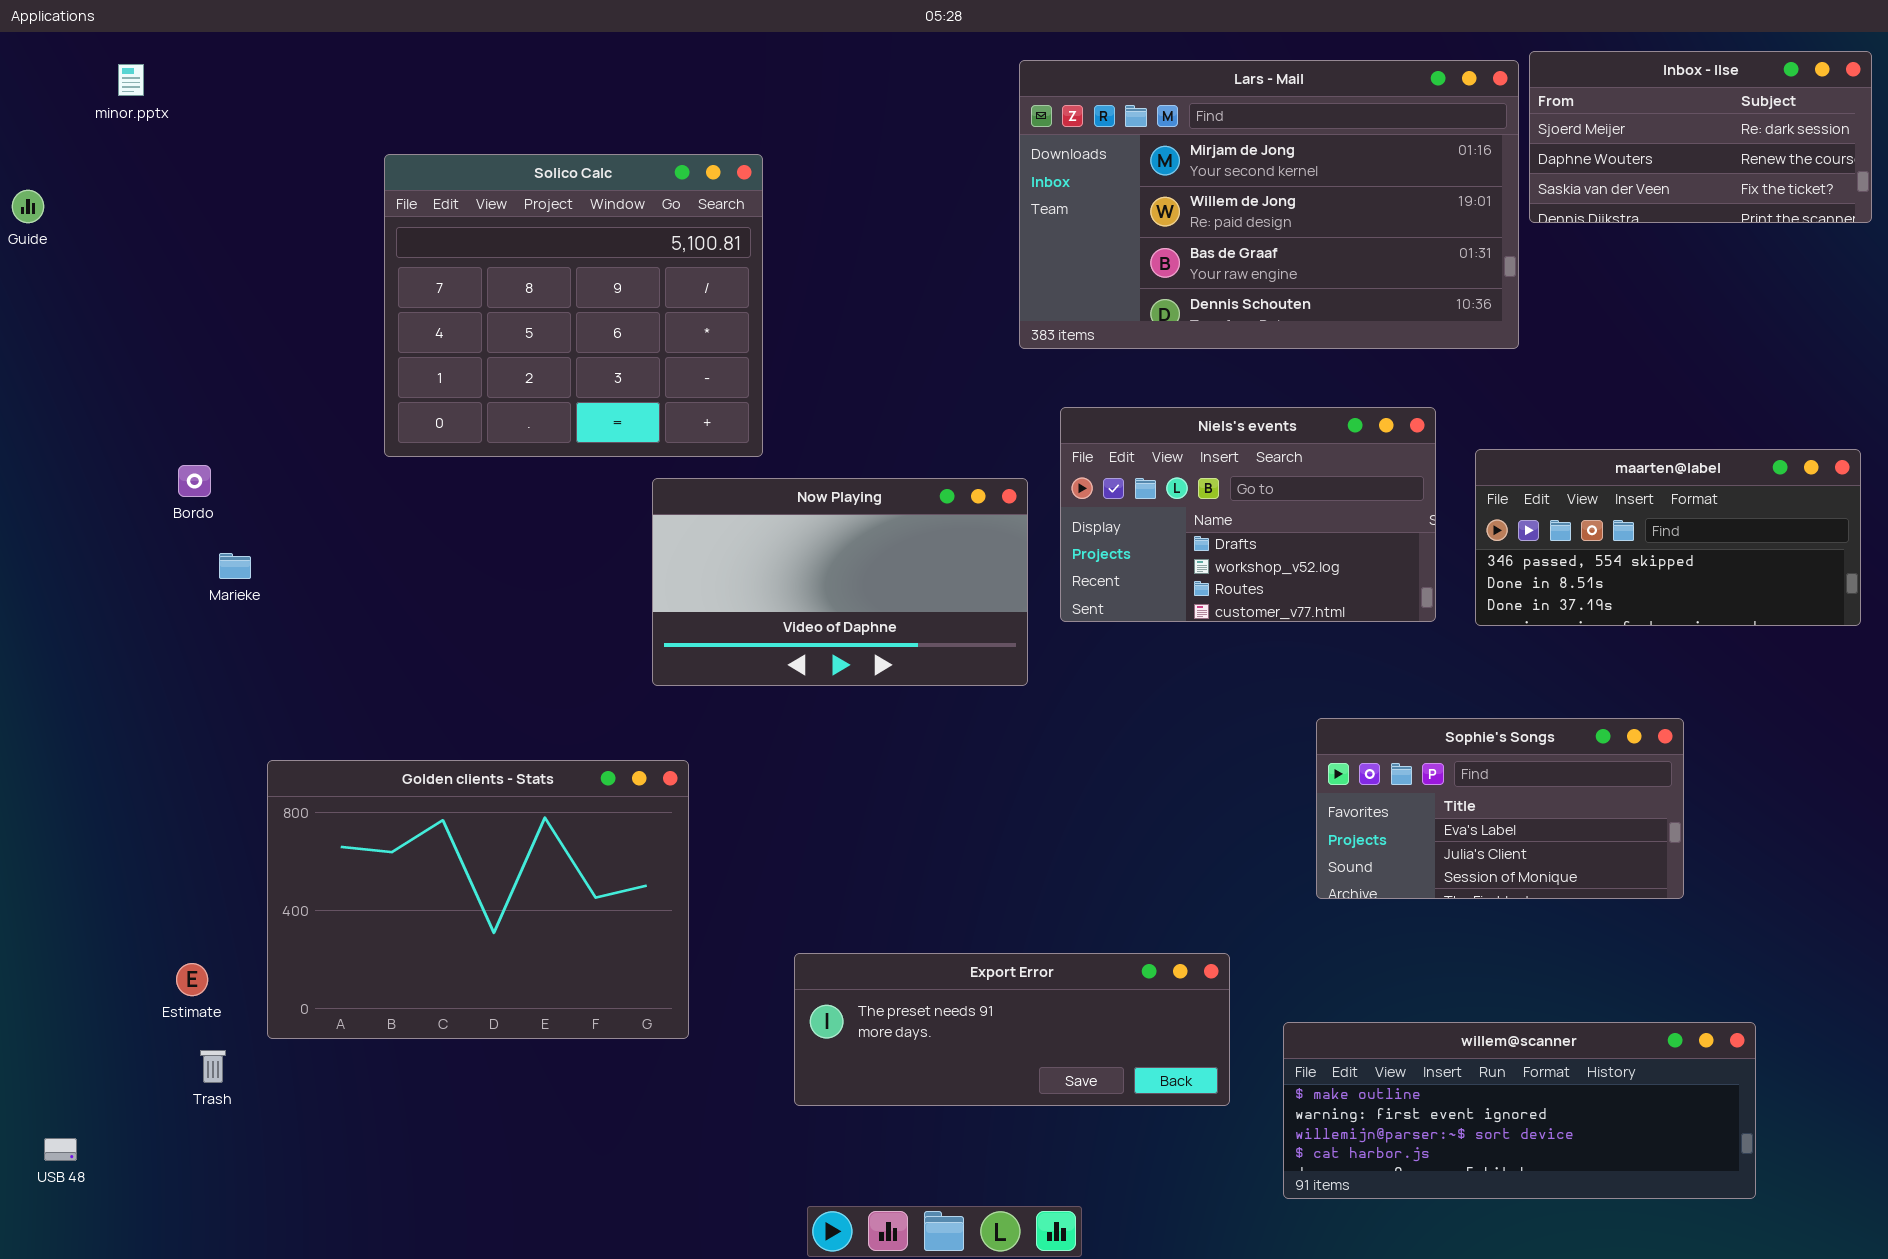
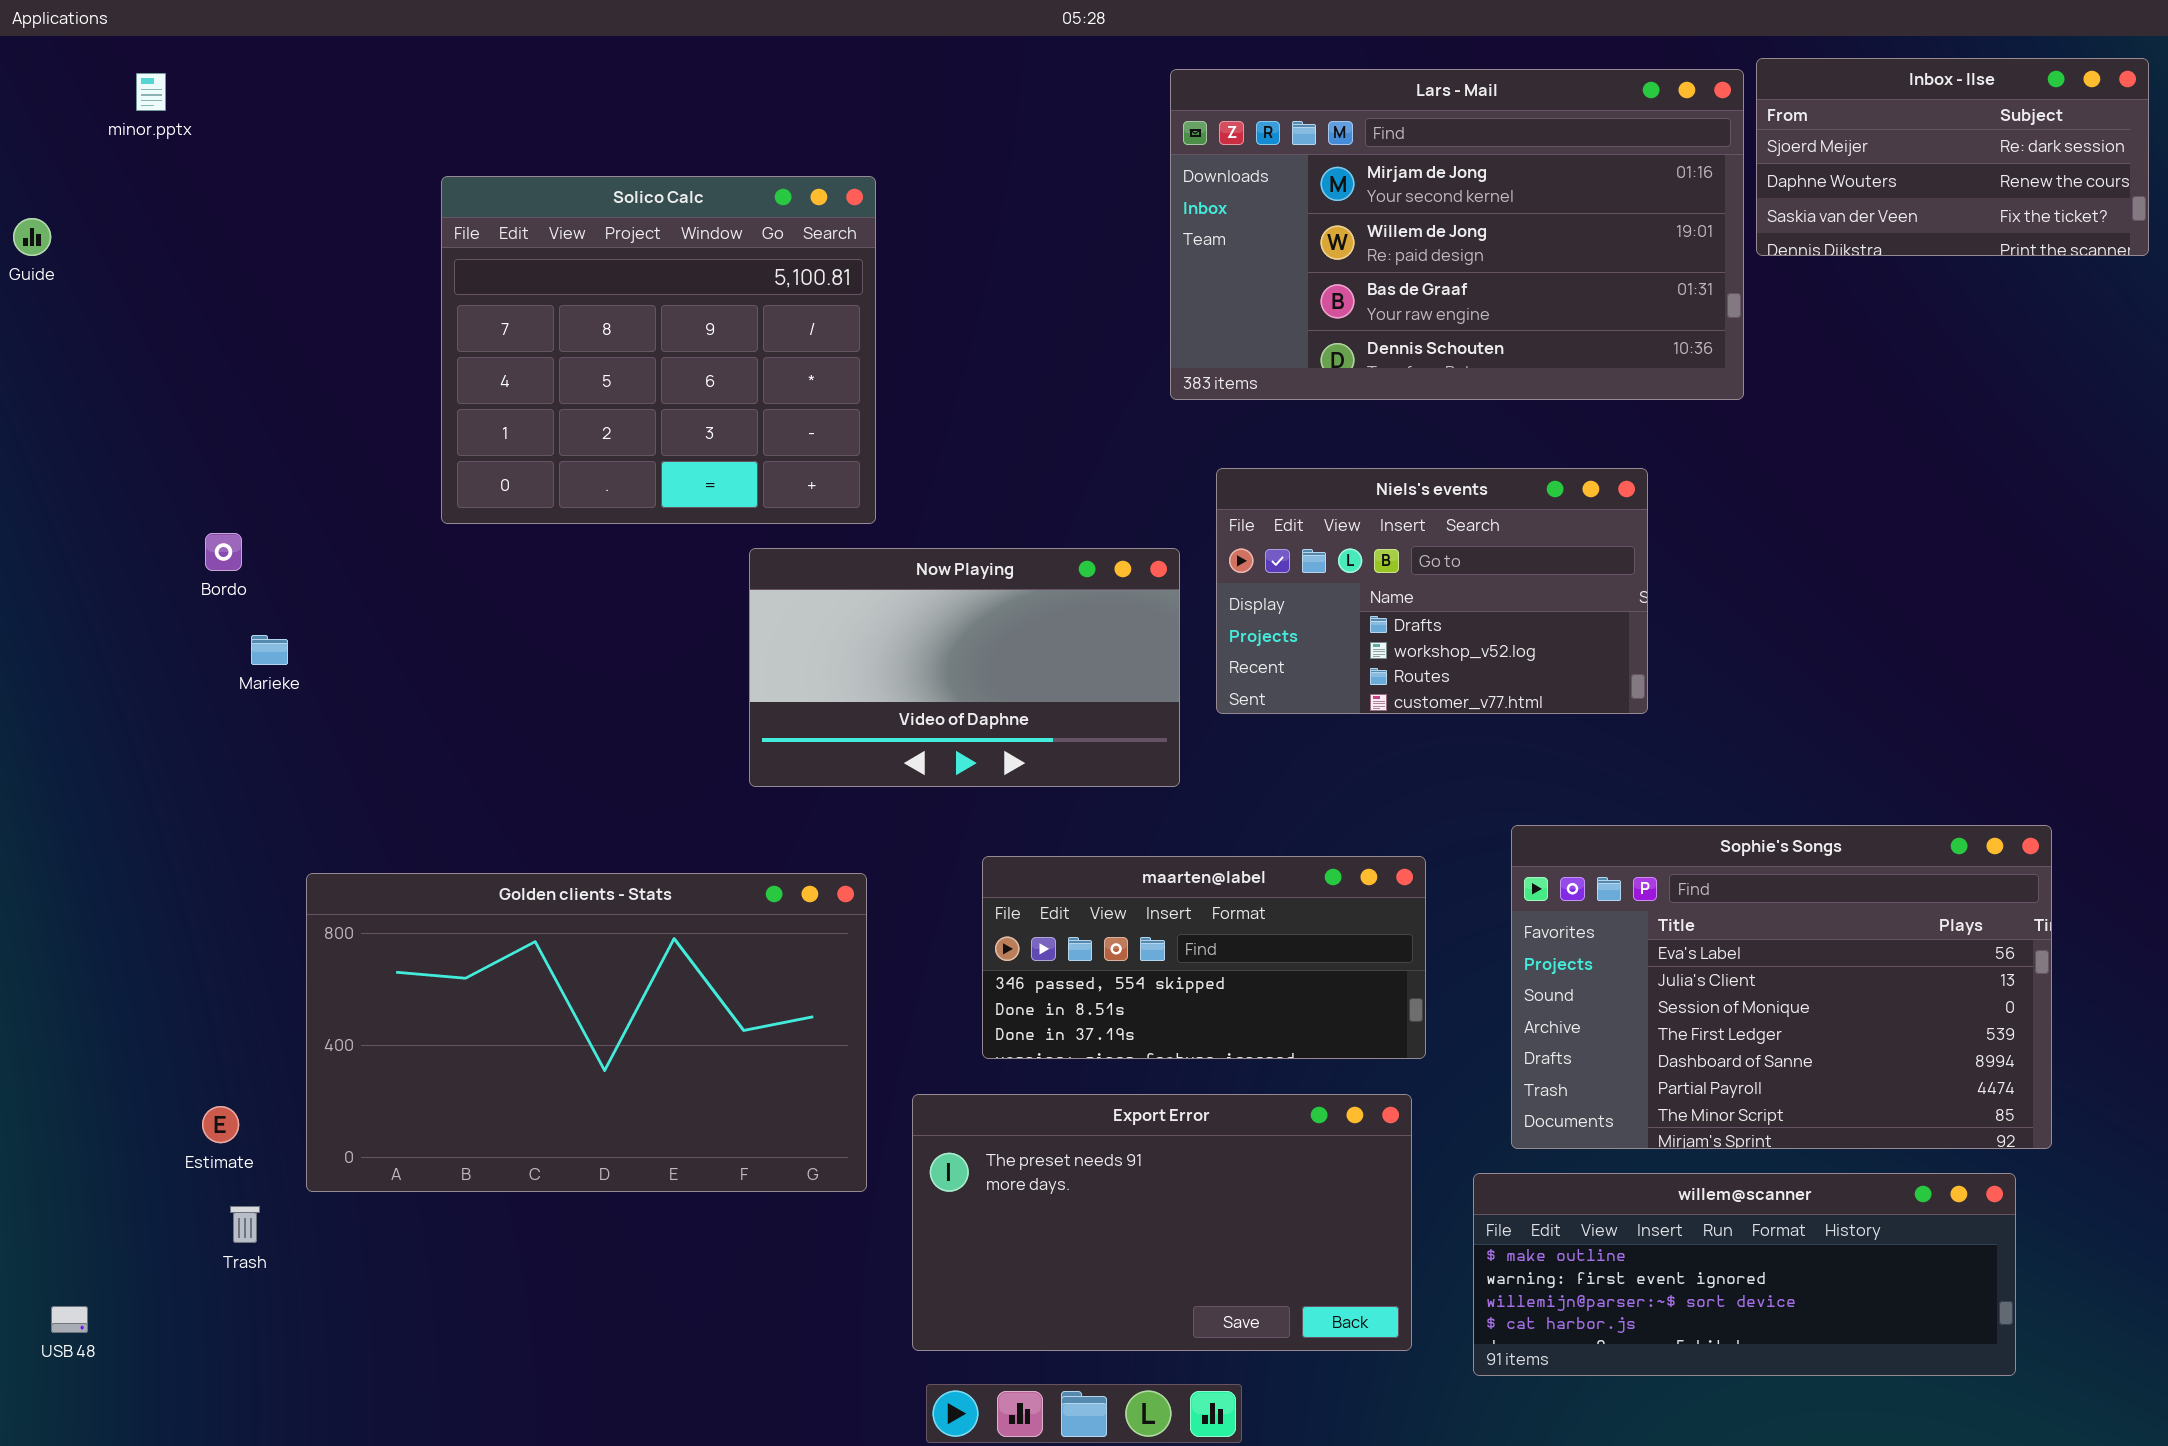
maarten@label: [1475,449,1861,626] -> [982,856,1426,1059], moved
Sophie's Songs: [1316,718,1684,899] -> [1511,825,2052,1149], resized
Golden clients - Stats: [267,760,689,1039] -> [306,873,867,1192], resized
Export Error: [794,953,1230,1106] -> [912,1094,1412,1351], resized

